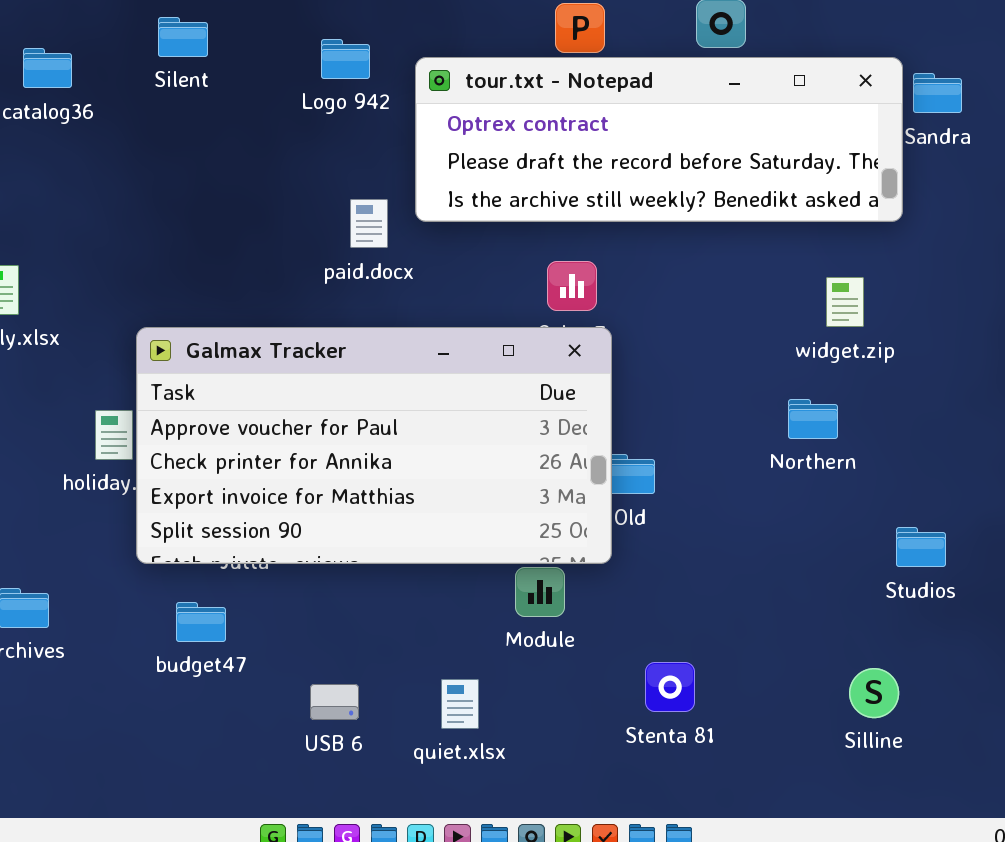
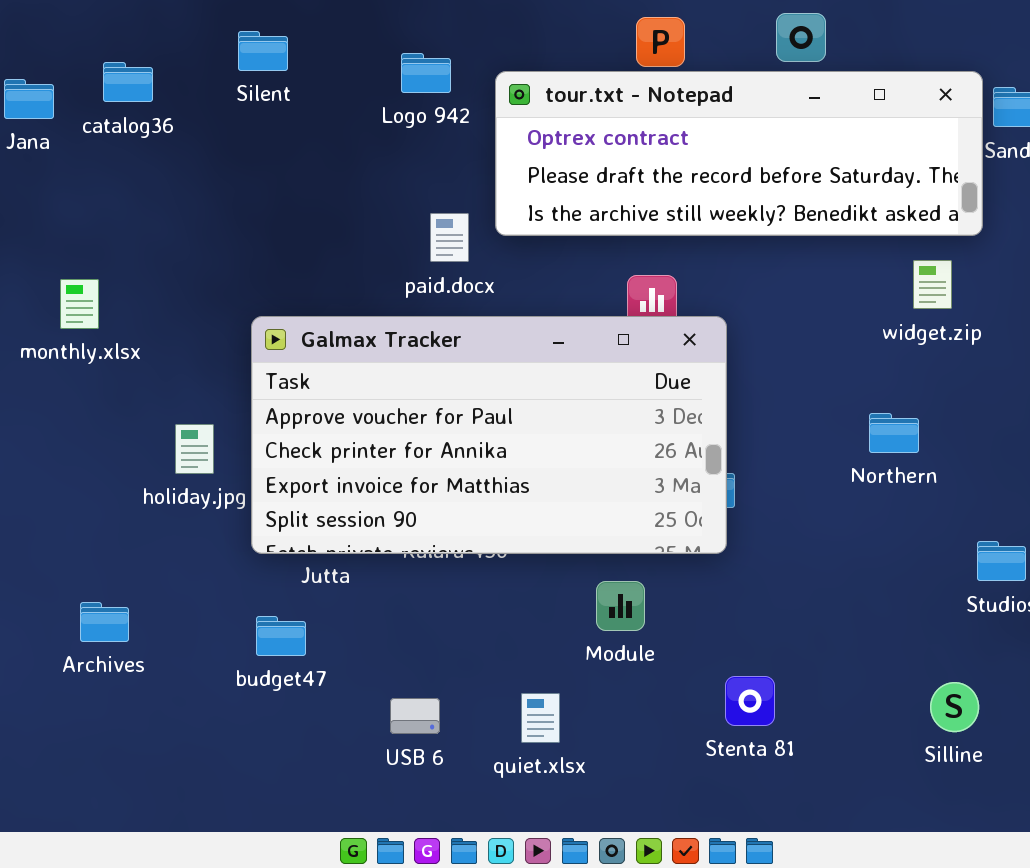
widget.zip: [826,277,864,327] -> [913,260,952,309], moved
Galmax Tracker: [136,327,612,564] -> [251,316,727,554], moved

